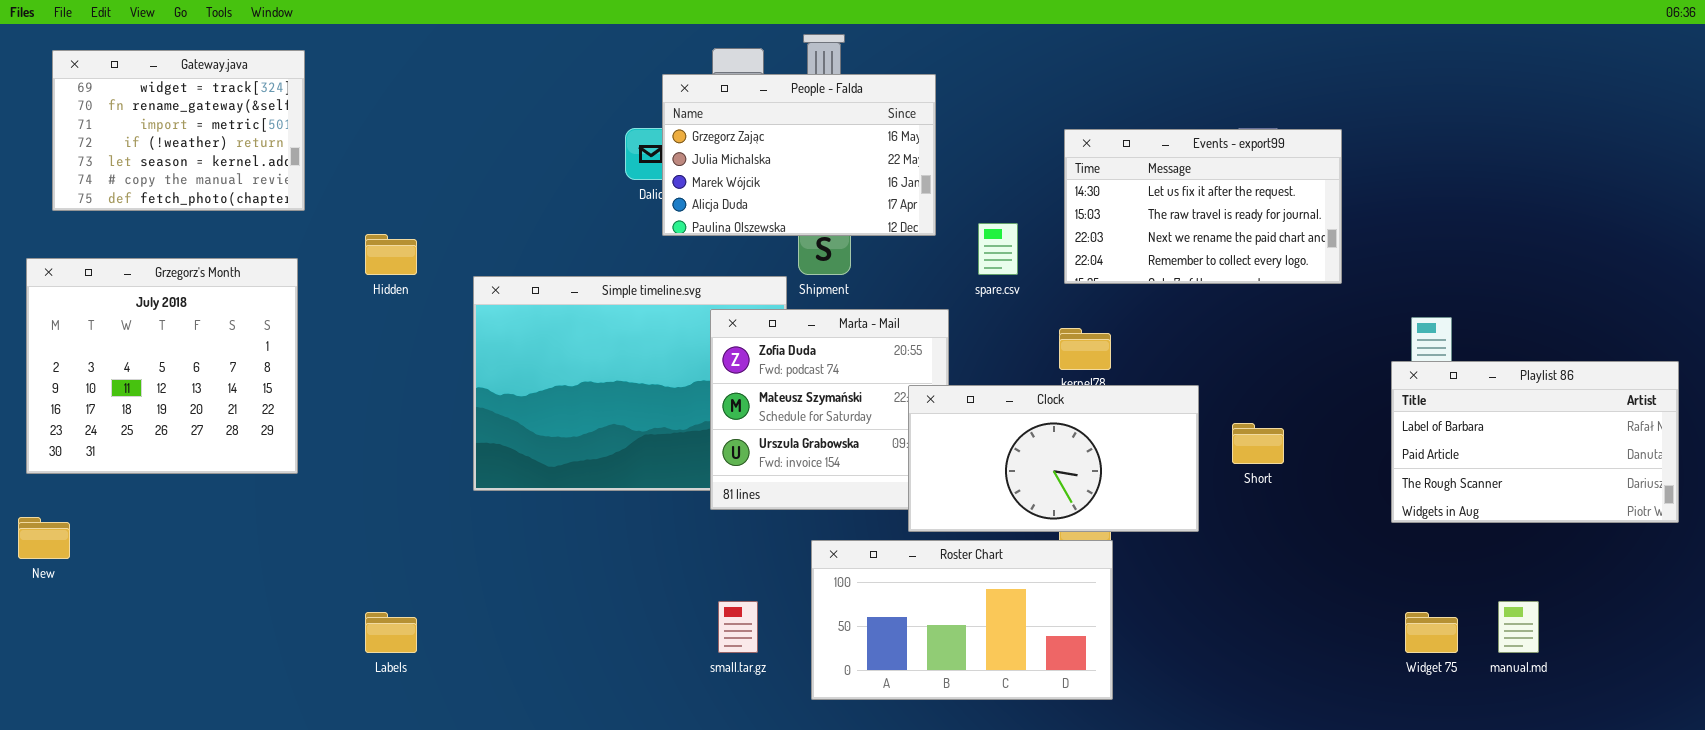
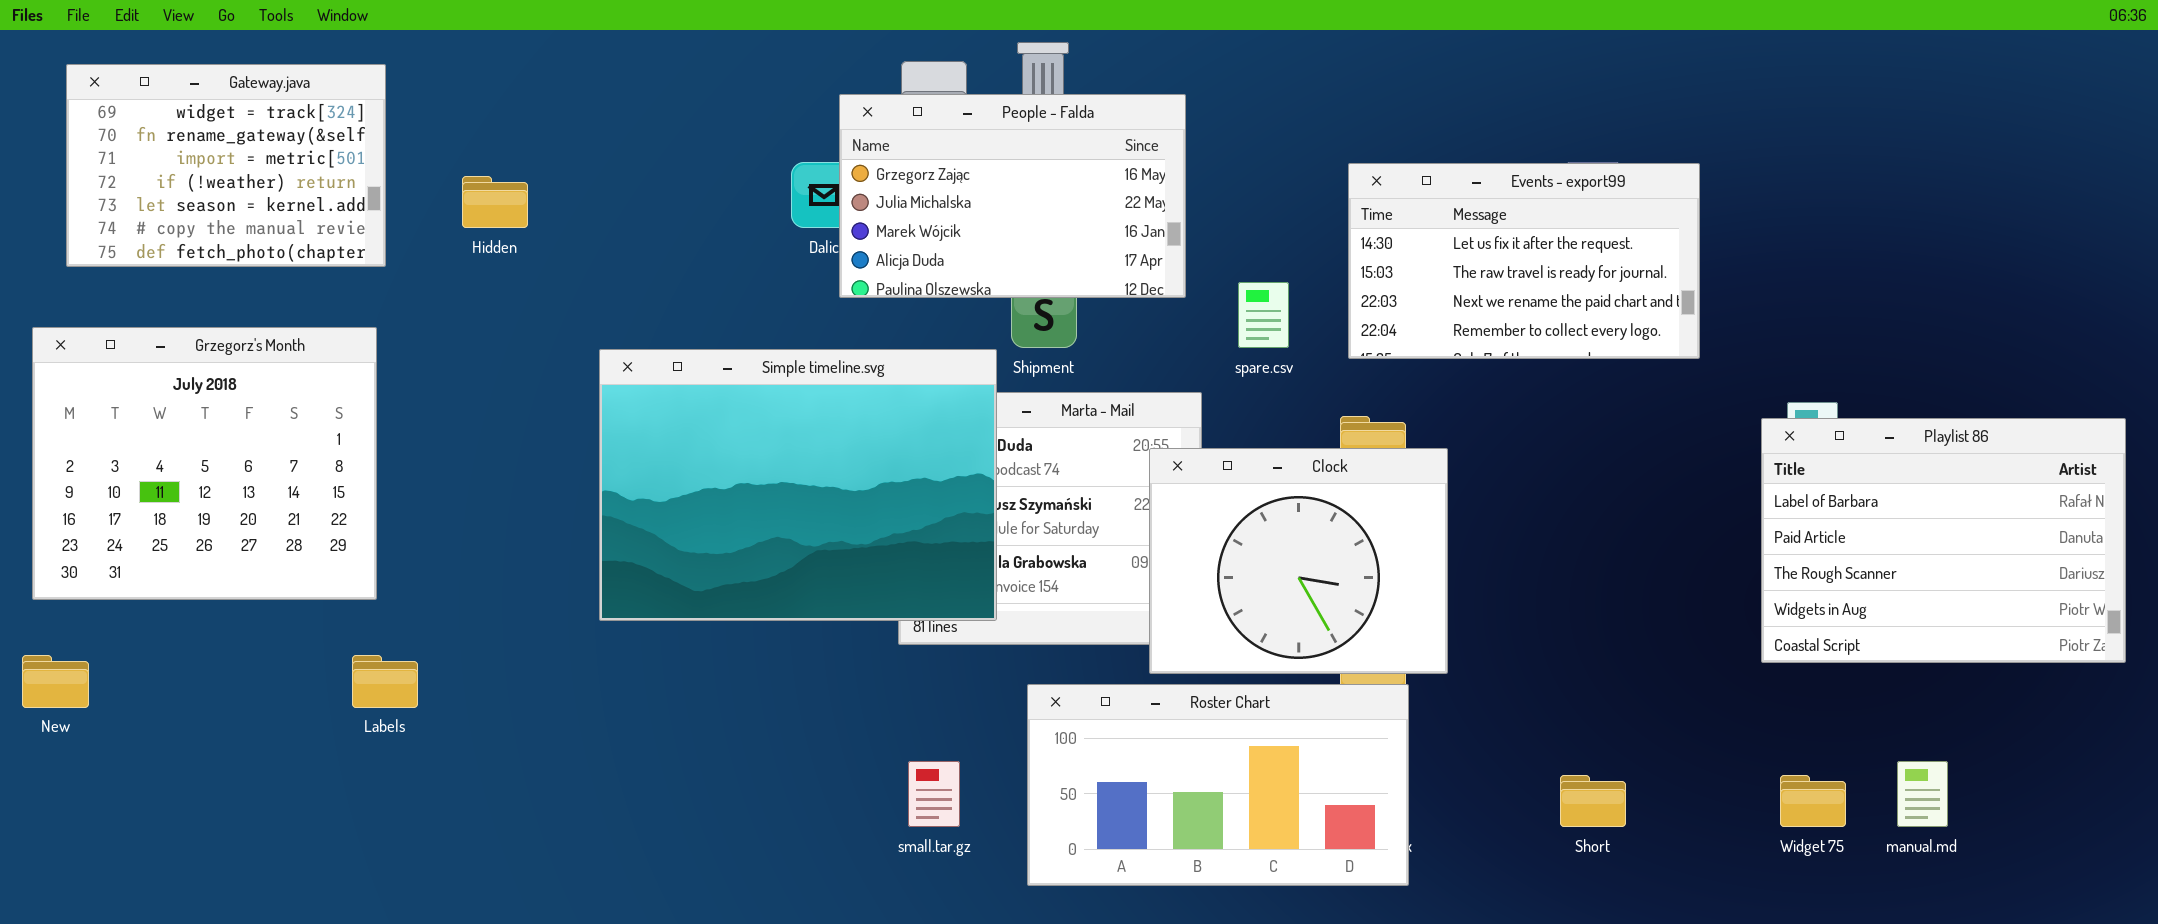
Hidden: [365,234,417,275] -> [462,176,528,228], moved
Simple timeline.svg: [473,276,787,491] -> [599,349,997,621], raised
Playlist 86: [1391,361,1679,523] -> [1761,418,2126,663], resized
Clock: [908,385,1199,532] -> [1149,448,1448,674], resized
Short: [1232,423,1284,464] -> [1560,775,1626,827], moved
Labels: [365,612,417,653] -> [352,655,418,708], moved

